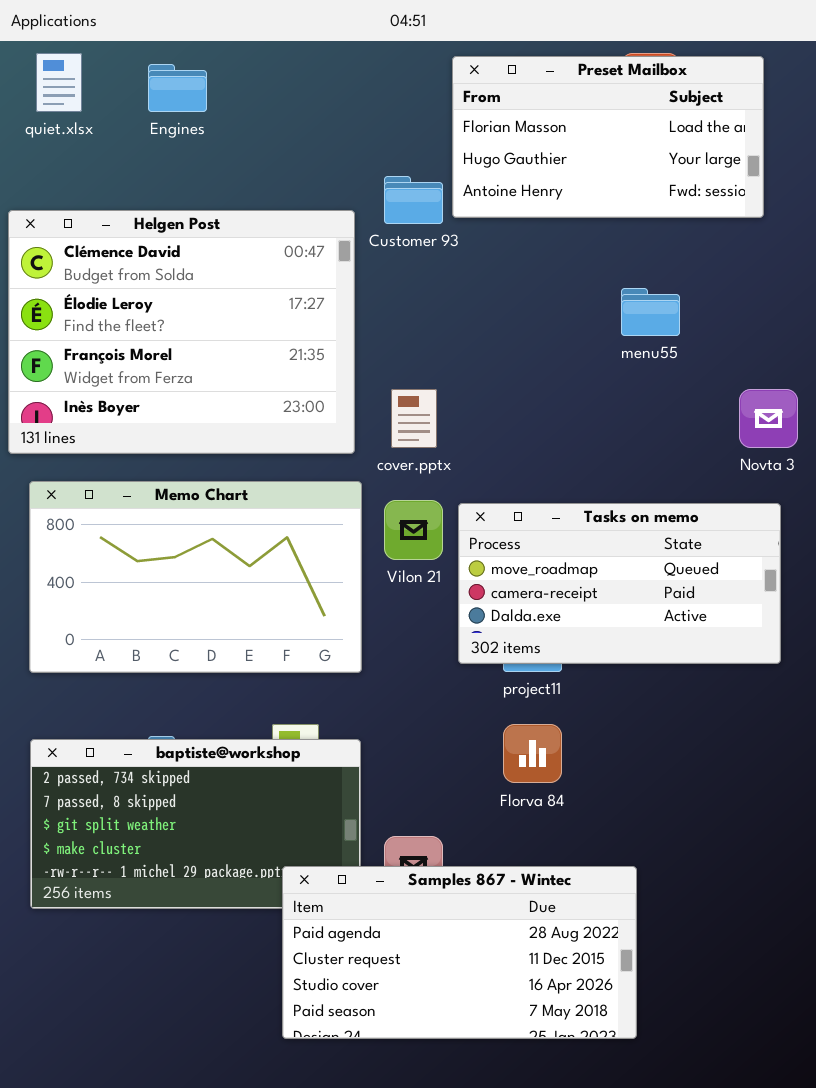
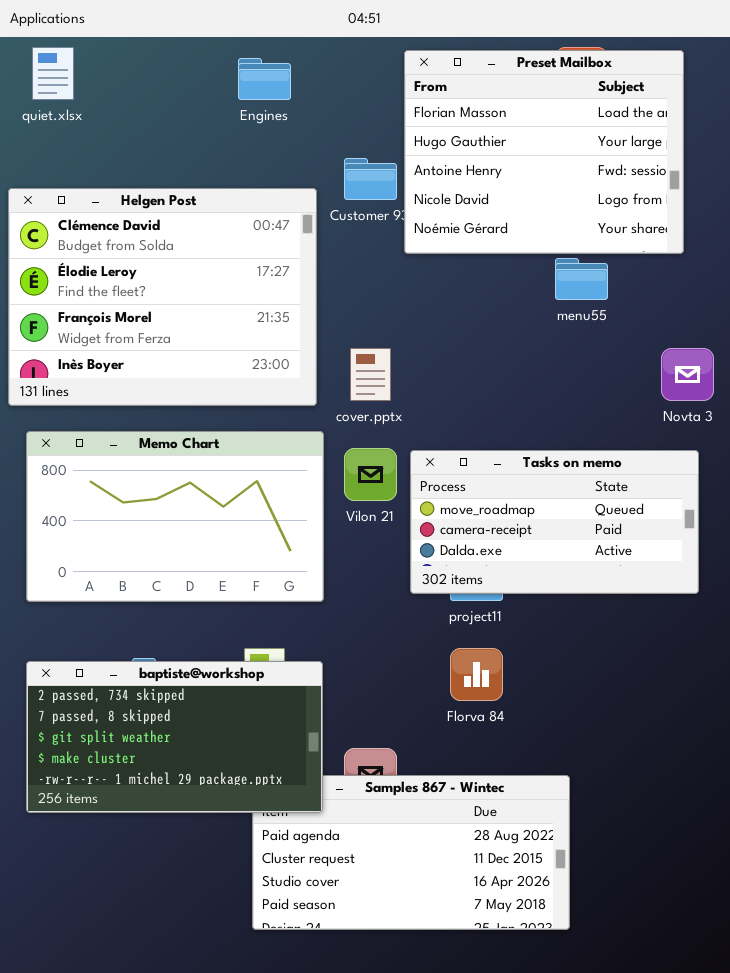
Preset Mailbox: [452,56,764,218] -> [404,50,684,254], resized
Engines: [148,64,207,112] -> [238,58,291,100], moved
baptiste@workshop: [30,739,361,909] -> [26,661,323,813], raised

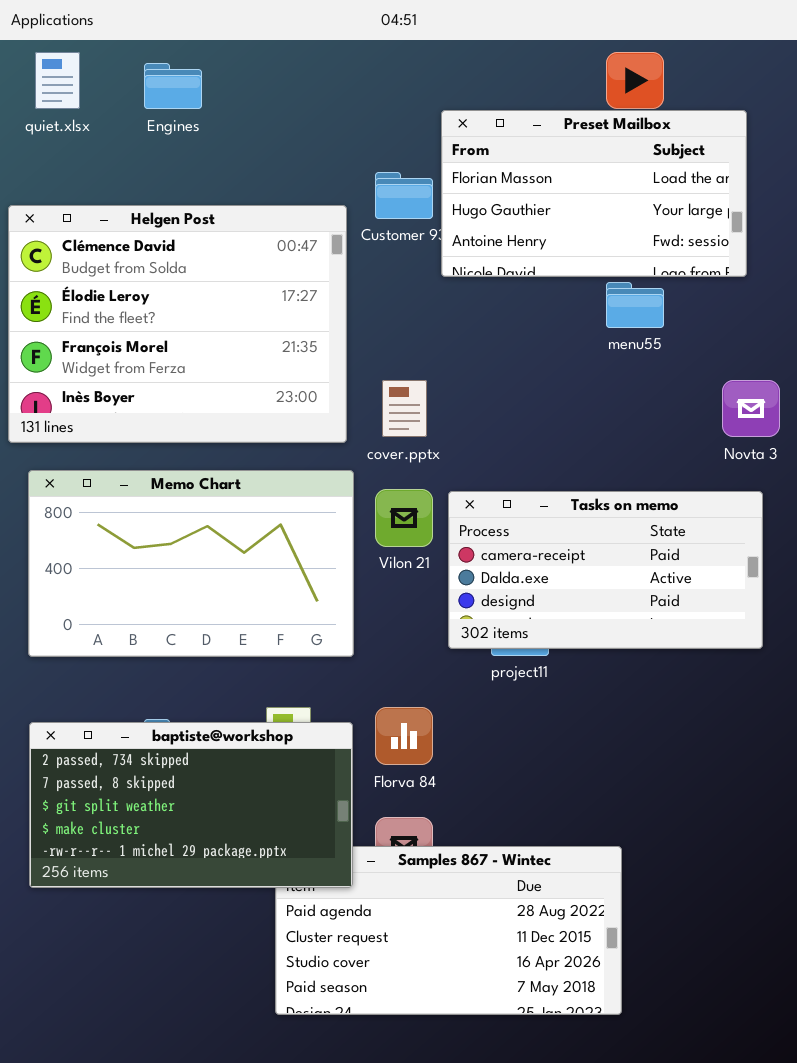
Preset Mailbox: [404,50,684,254] -> [441,110,747,277], resized
Engines: [238,58,291,100] -> [144,63,202,109], moved
Tasks on memo: [410,450,699,594] -> [448,491,763,649], scrolled down 1 row
Florva 84: [450,648,503,701] -> [375,707,433,765], moved

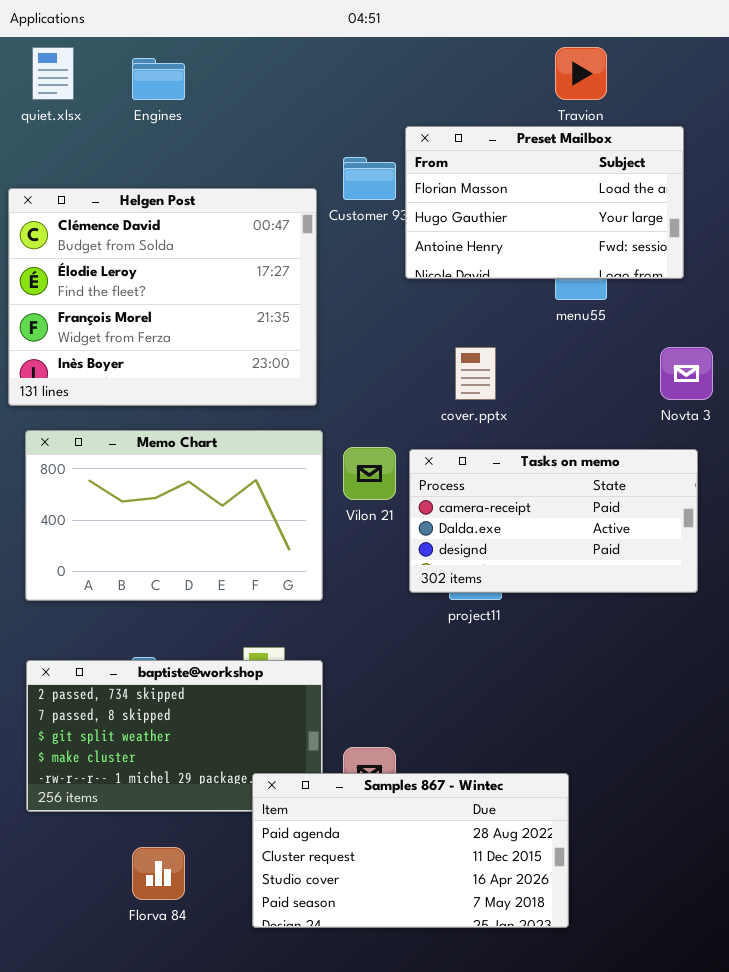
Preset Mailbox: [441,110,747,277] -> [405,126,684,279], moved
cover.pptx: [382,380,427,437] -> [455,347,496,400], moved
Florva 84: [375,707,433,765] -> [132,847,185,900], moved
Samples 867 - Wintec: [275,846,622,1015] -> [252,773,569,928], raised

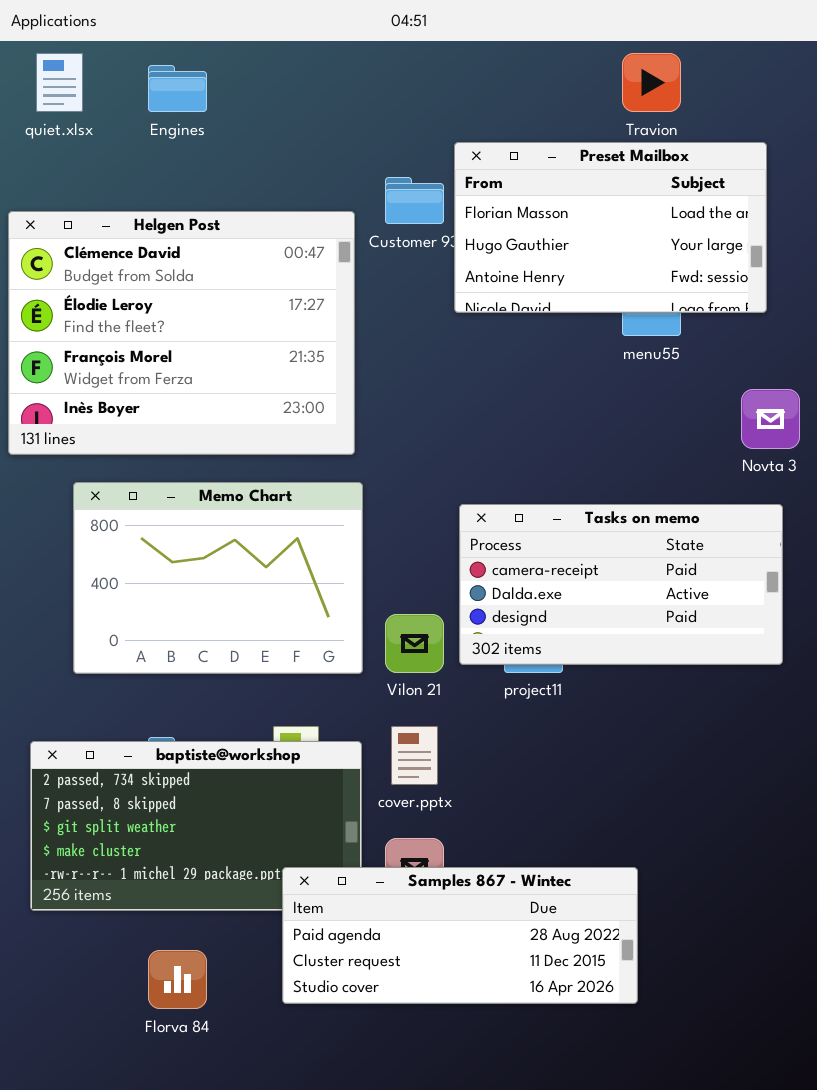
cover.pptx: [455,347,496,400] -> [391,726,438,785], moved
Memo Chart: [25,430,323,601] -> [73,482,363,674], resized
Vilon 21: [343,447,396,500] -> [385,614,444,673], moved
Samples 867 - Wintec: [252,773,569,928] -> [282,867,638,1004], resized

